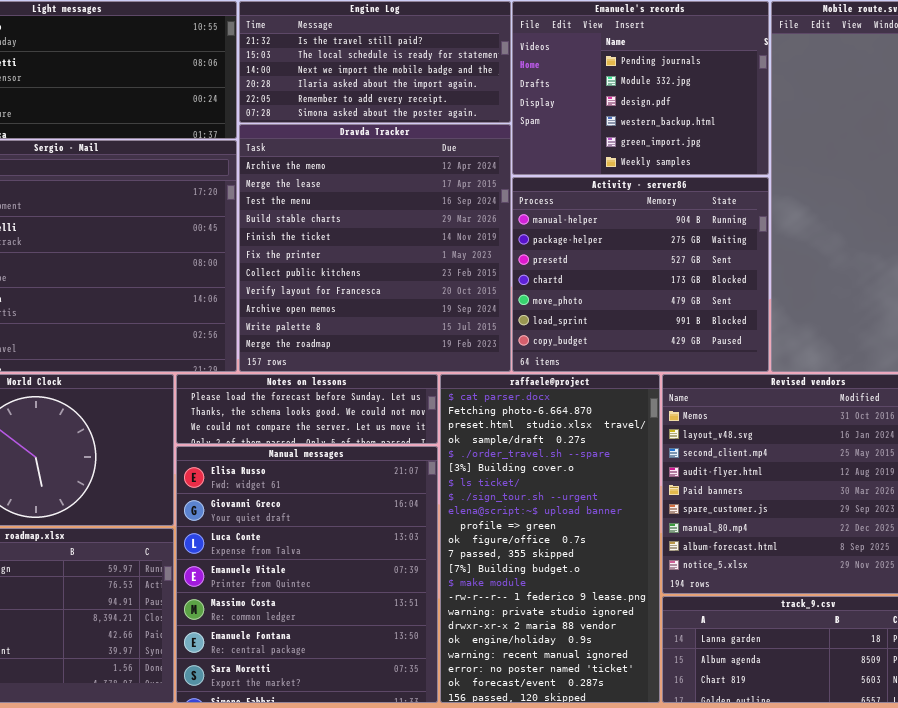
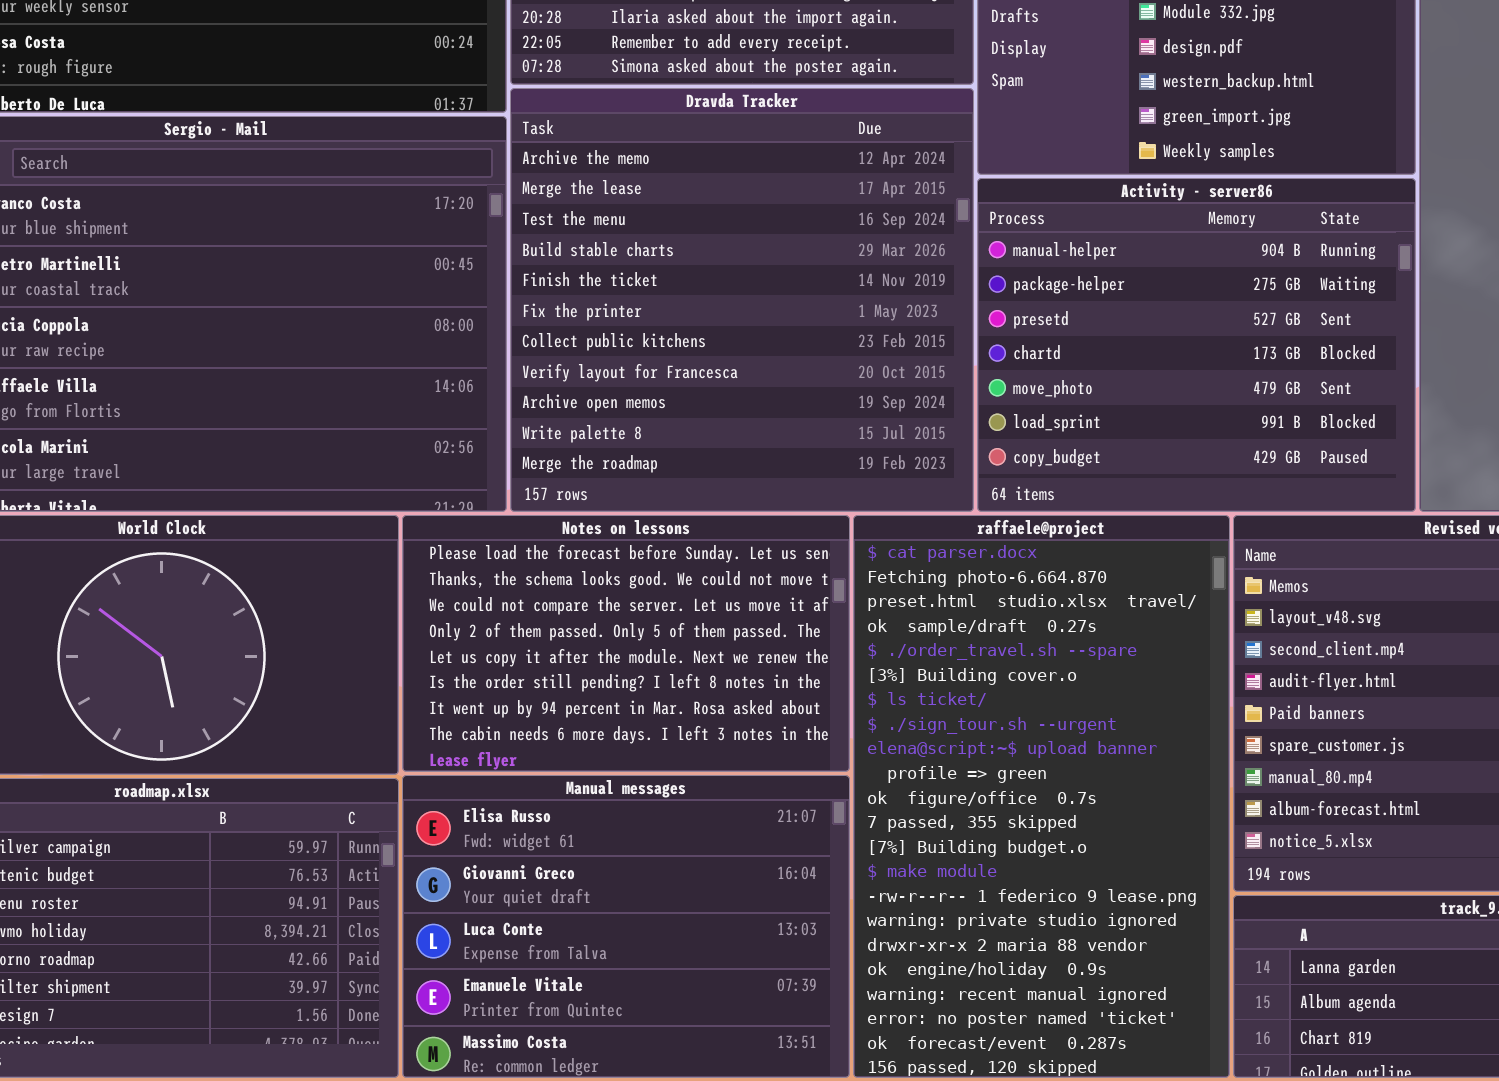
Notes on lessons: [176,374,438,444] -> [402,515,850,772], resized
Manual messages: [176,446,438,703] -> [402,775,850,1078], resized

